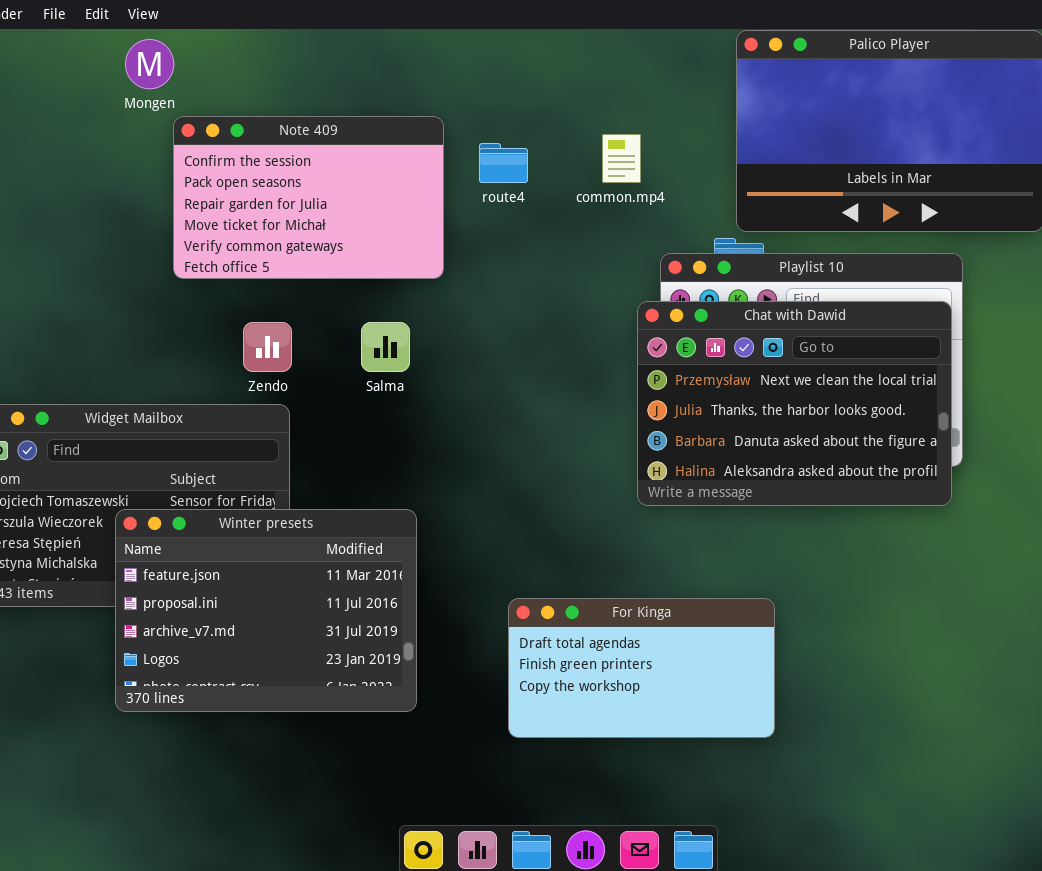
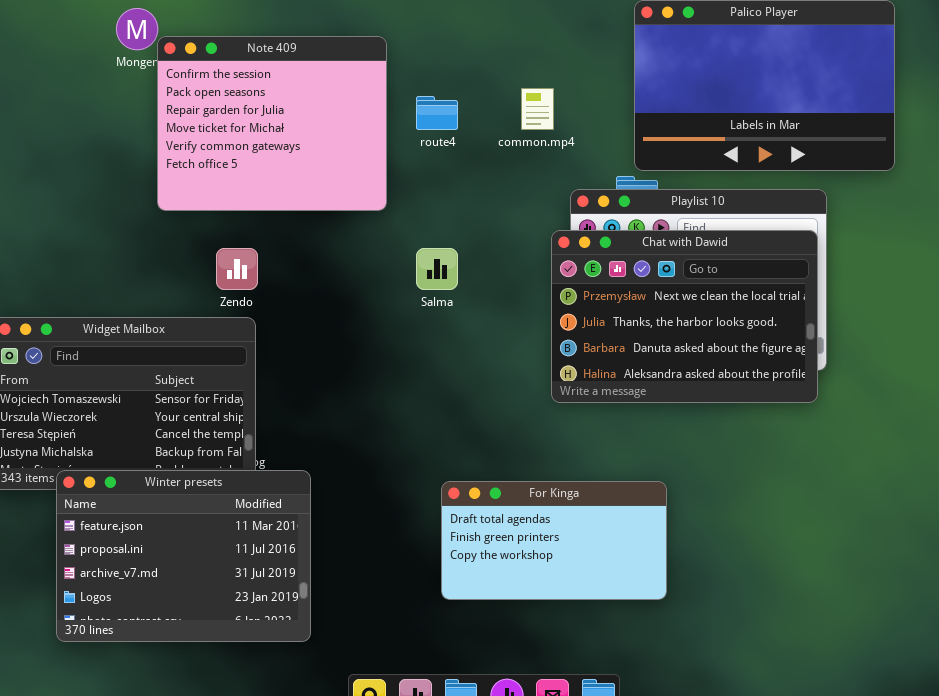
Note 409: [173,116,444,279] -> [157,36,387,211], resized
Salma: [361,322,410,372] -> [416,248,458,290], moved
Winter presets: [115,509,417,712] -> [56,470,311,642], moved

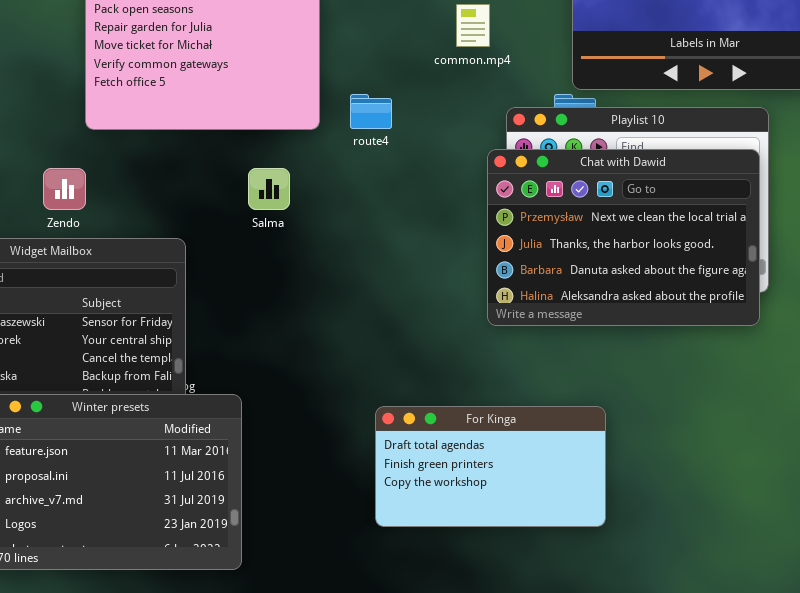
route4: [416,96,458,130] -> [350,94,392,129], moved
Zendo: [216,248,258,290] -> [43,168,86,210], moved
Salma: [416,248,458,290] -> [248,168,290,210], moved

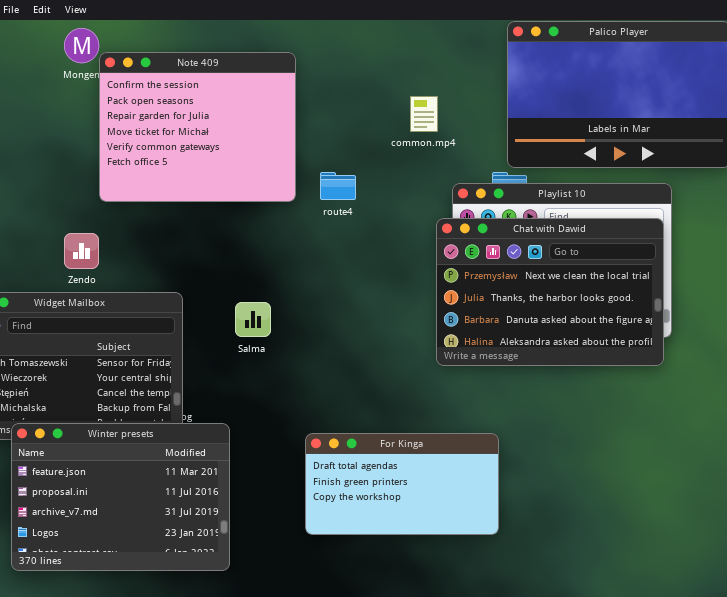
Salma: [248,168,290,210] -> [235,302,271,337], moved
For Kinga: [375,406,606,527] -> [305,433,499,535], moved

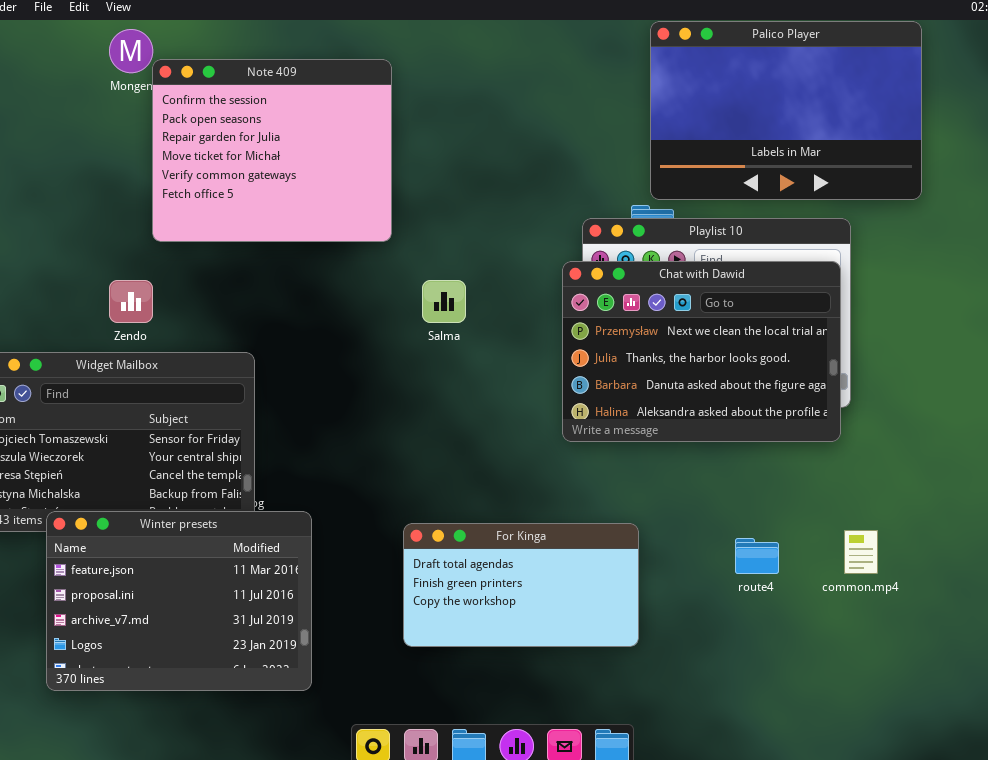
common.mp4: [410,96,438,132] -> [844,530,878,574], moved
route4: [320,172,356,200] -> [735,538,779,574], moved
Salma: [235,302,271,337] -> [422,280,466,323], moved

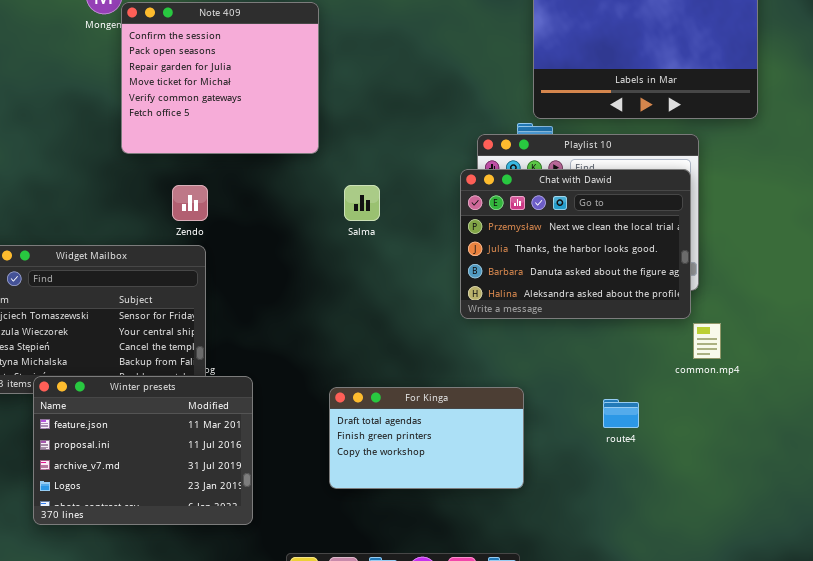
Zendo: [109,280,153,323] -> [172,185,208,221], moved
common.mp4: [844,530,878,574] -> [693,323,721,359], moved

